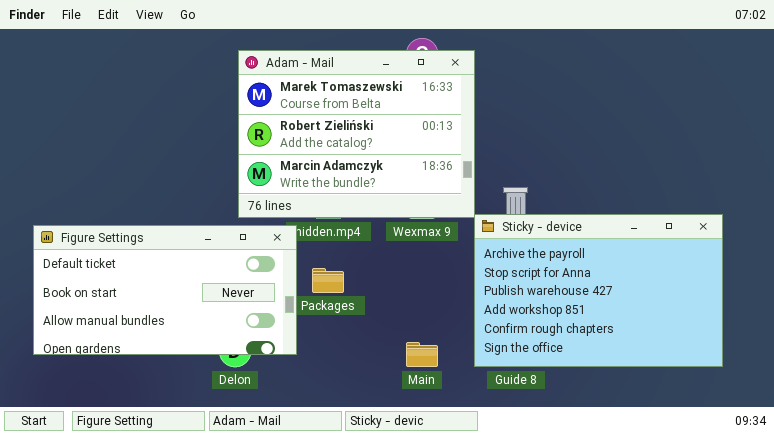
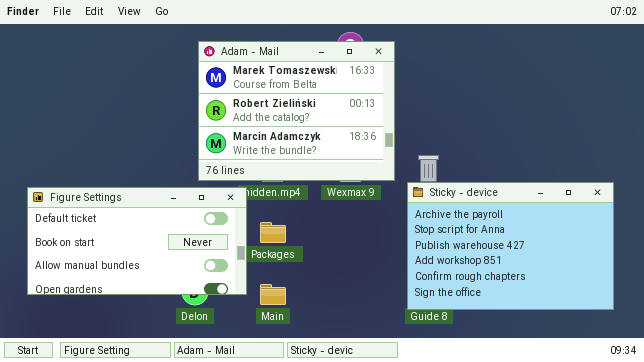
Sticky - device: [474,214,723,367] -> [407,182,614,310], moved
Main: [406,342,438,367] -> [260,284,286,305], moved

